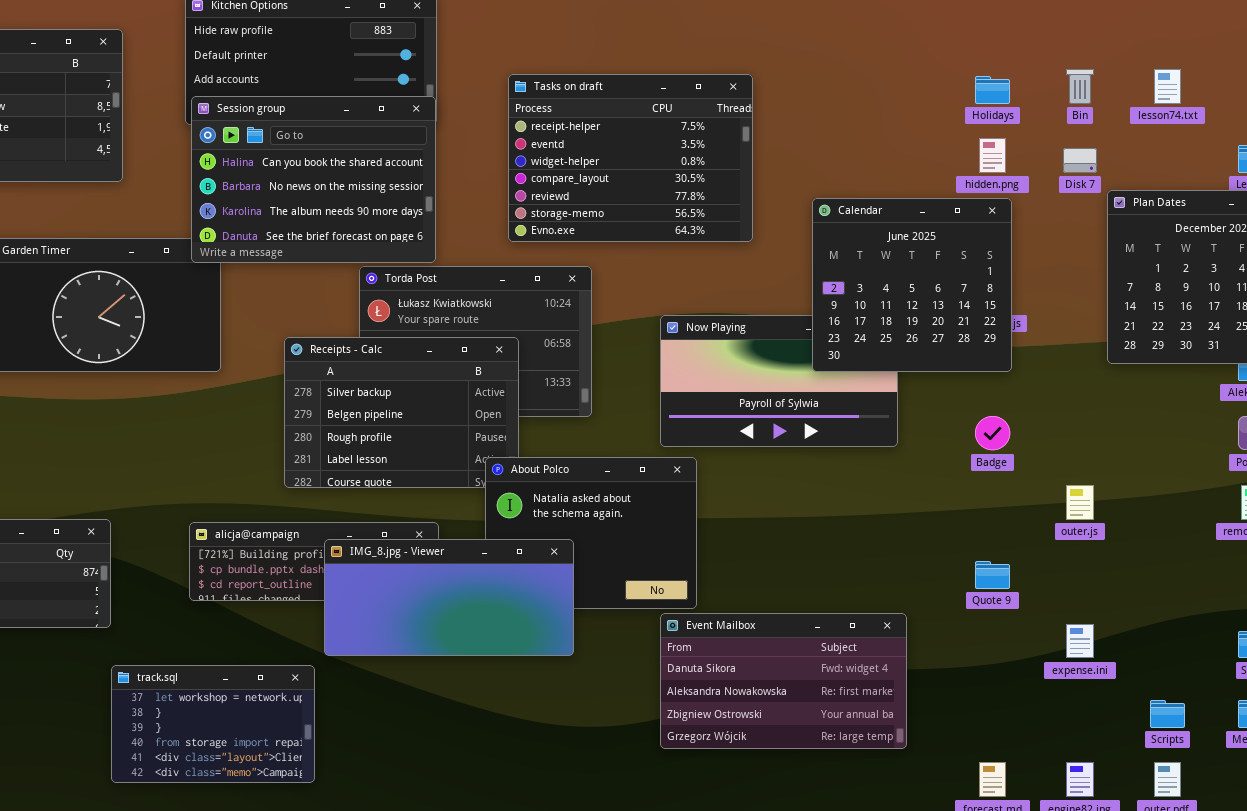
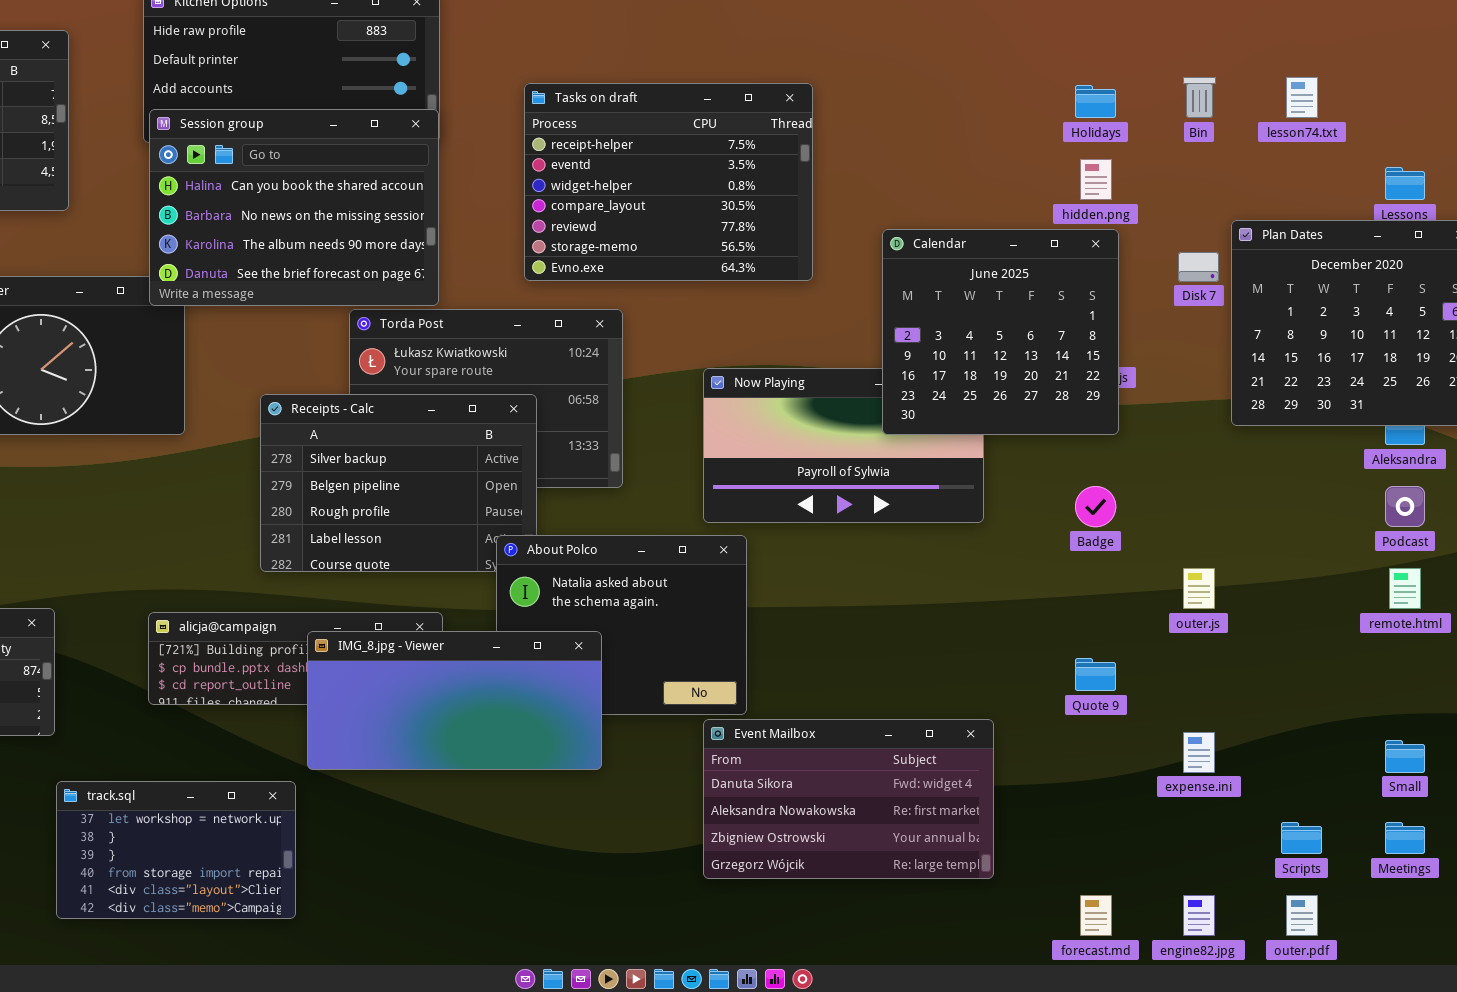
Disk 7: [1063,148,1097,173] -> [1178,252,1219,282], moved

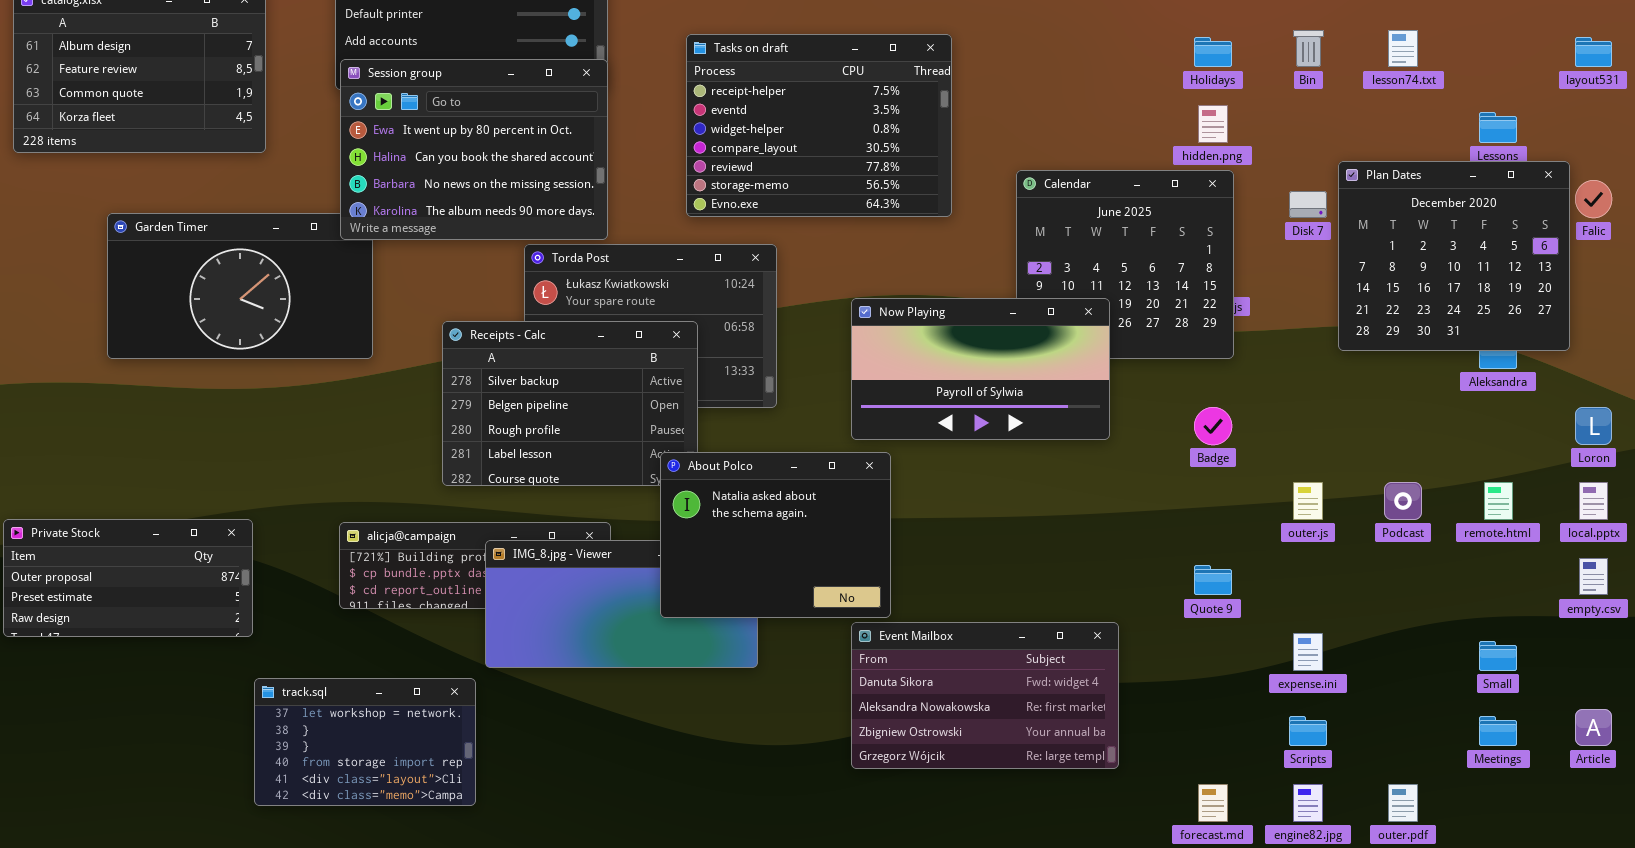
Session group: [149,109,439,306] -> [340,59,608,240], scrolled up 1 row
Now Playing: [703,368,984,523] -> [851,298,1110,440], raised
Podcast: [1385,486,1425,527] -> [1384,482,1422,520], moved
About Polco: [496,535,747,715] -> [660,452,891,618], raised
Scripts: [1281,822,1322,854] -> [1289,716,1327,746], moved

